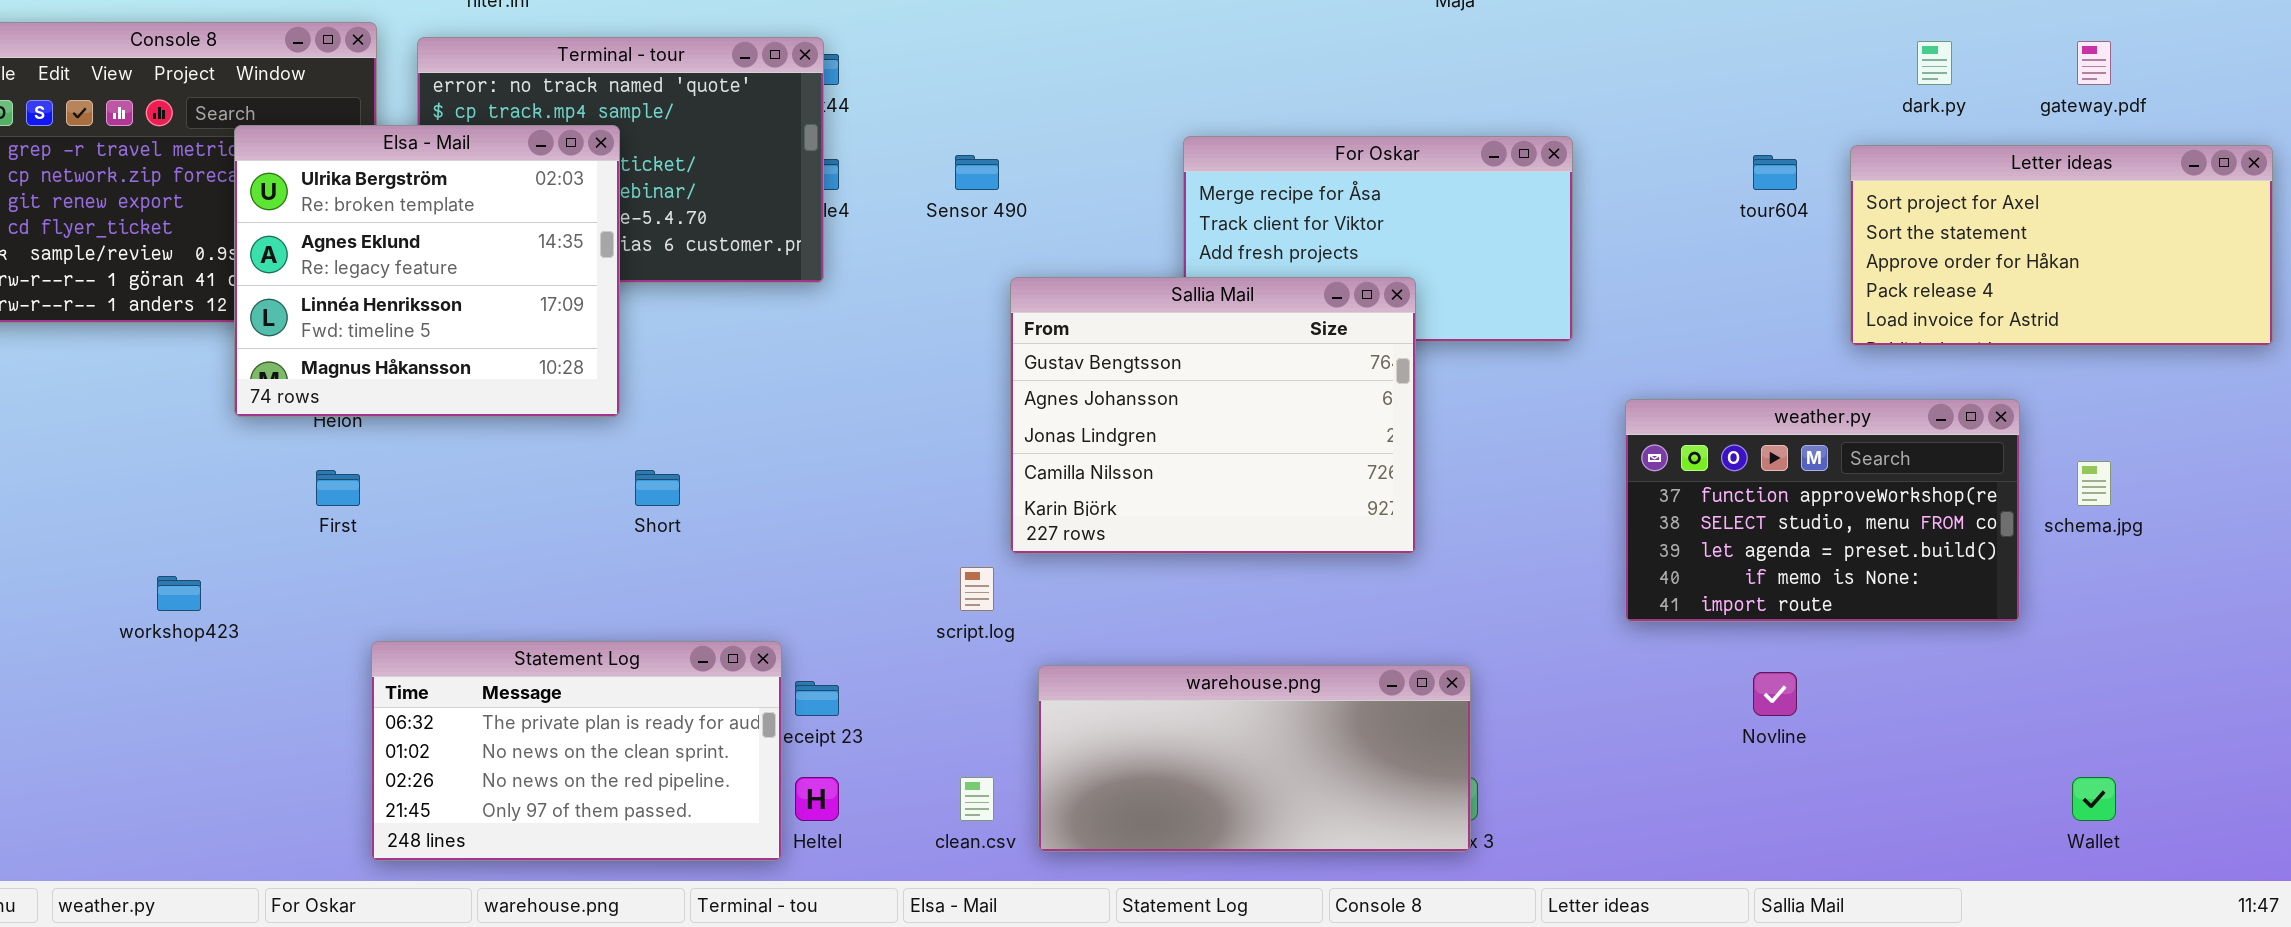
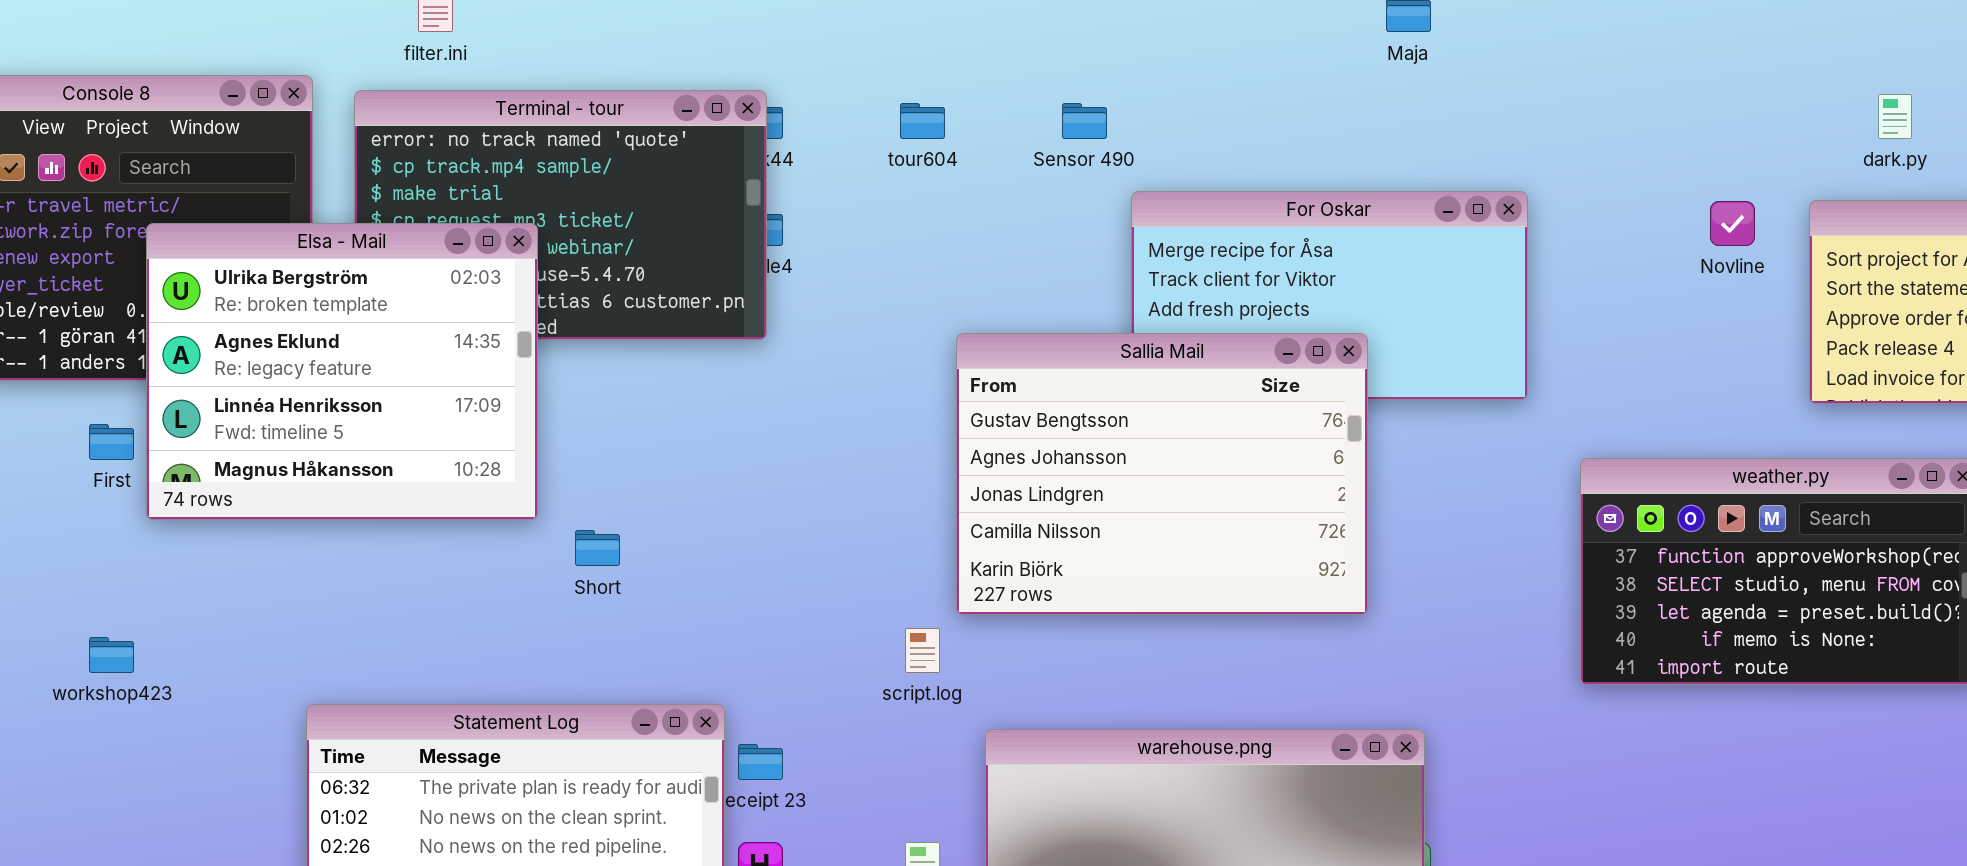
Elsa - Mail: [234,125,620,417] -> [146,223,538,520], moved
Sensor 490: [955,155,999,190] -> [1062,103,1107,139], moved
tour604: [1753,155,1797,190] -> [900,103,945,139], moved
First: [316,470,360,506] -> [89,424,134,460], moved
Novline: [1753,672,1797,716] -> [1710,201,1755,246], moved

